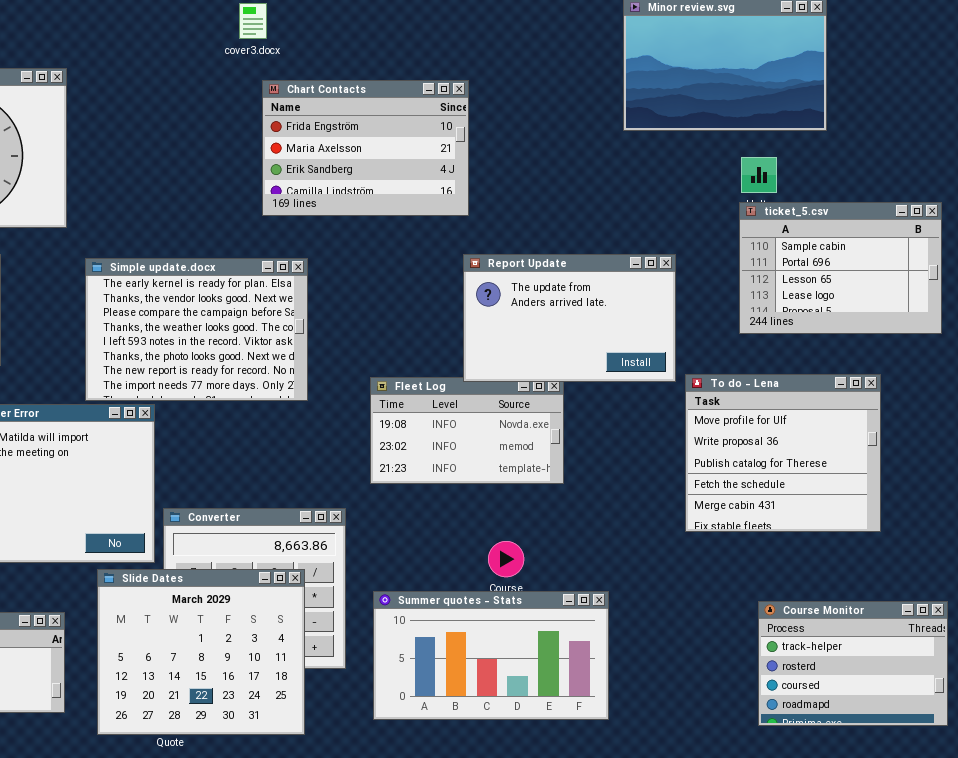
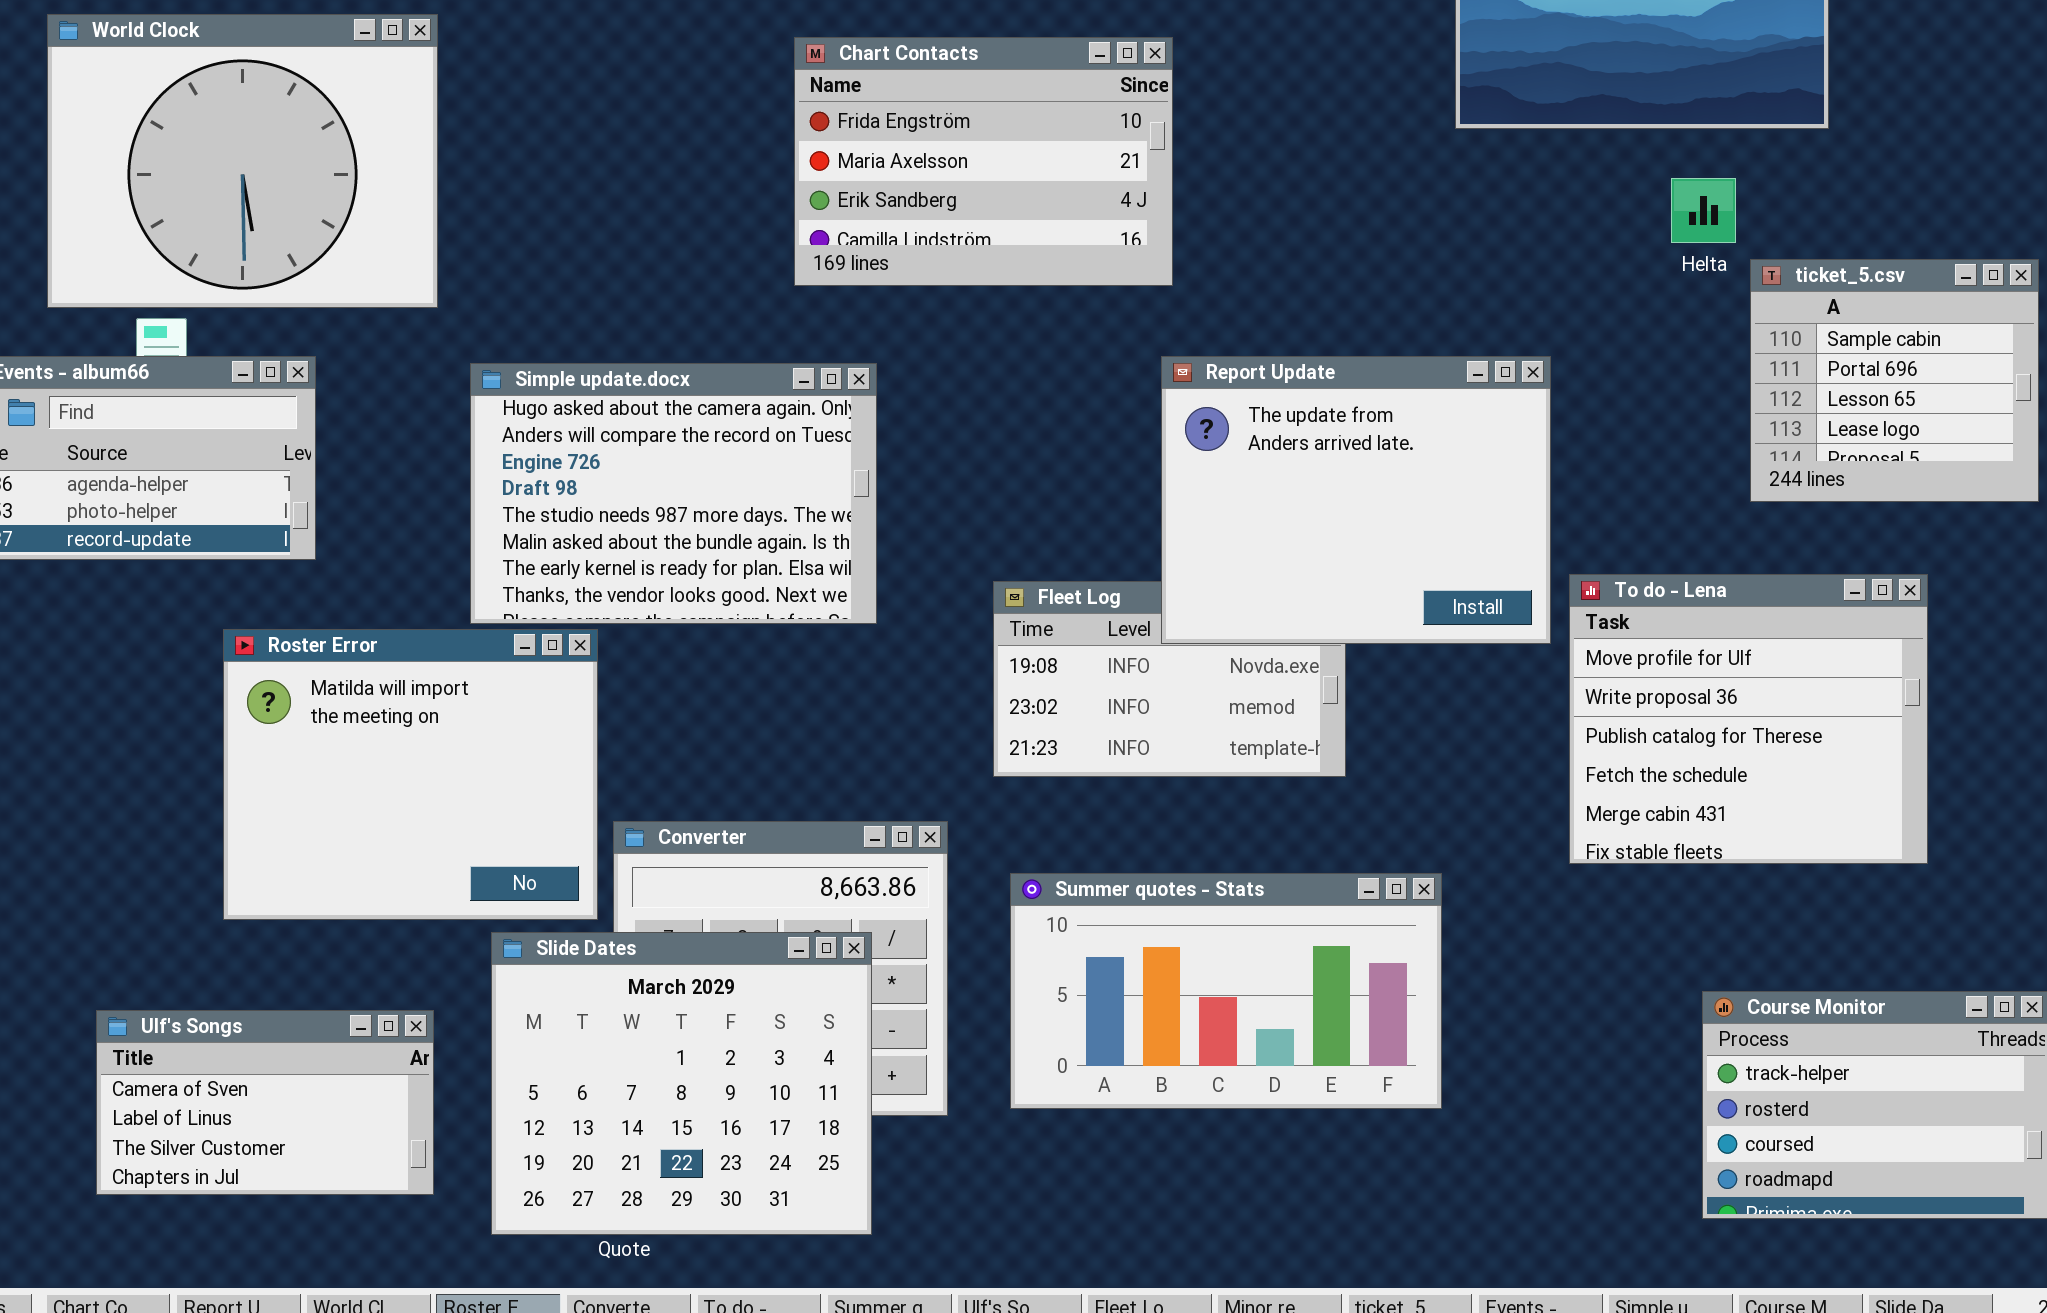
ticket_5.csv: [739,202,942,334] -> [1750,259,2039,502], resized
Report Update: [463,254,676,382] -> [1161,356,1551,644], resized
Simple update.docx: [85,258,308,401] -> [470,363,877,624], scrolled up 6 rows
Summer quotes - Stats: [373,591,609,720] -> [1010,873,1442,1109], moved

